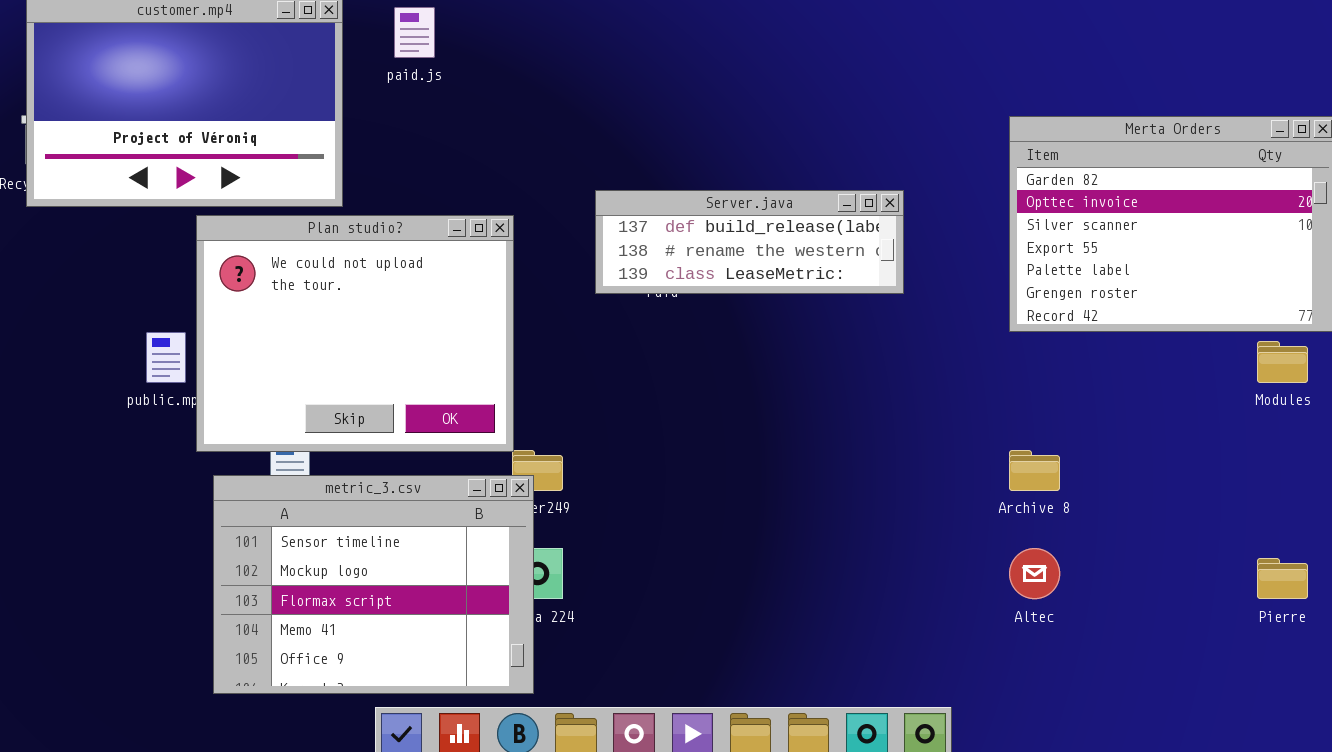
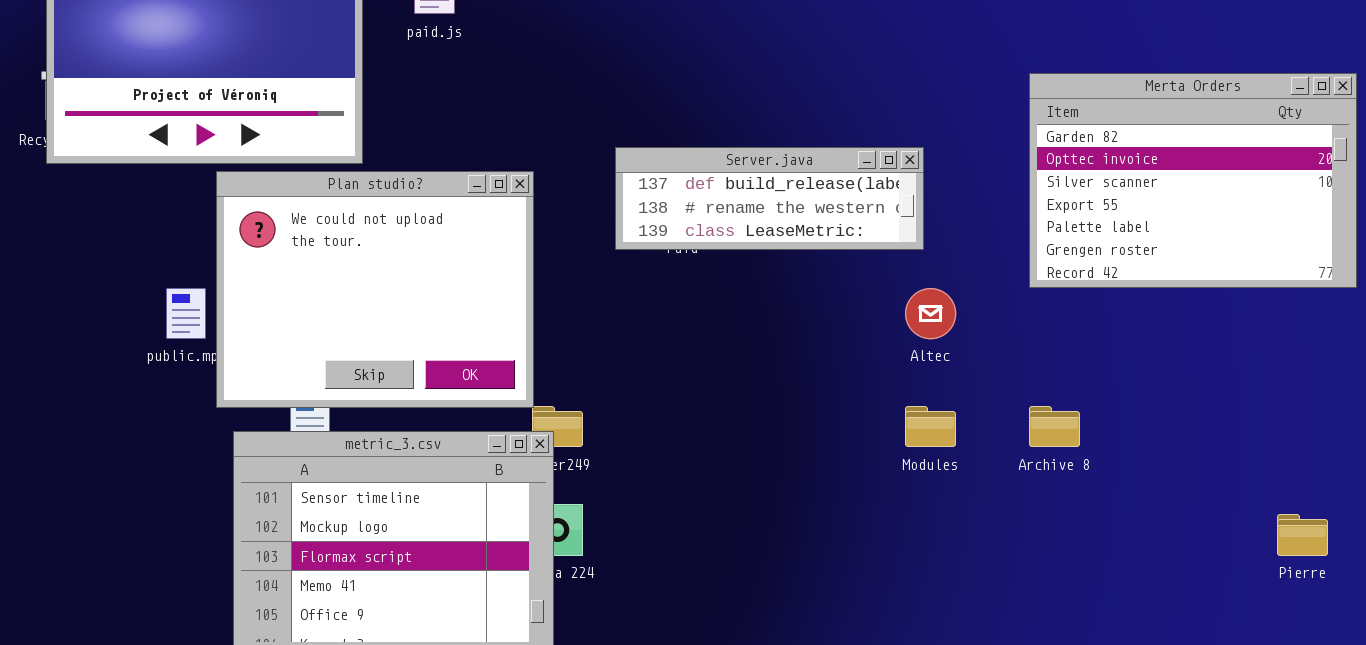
Modules: [1257,341,1308,383] -> [905,406,956,447], moved
Altec: [1009,548,1060,599] -> [905,288,956,339], moved

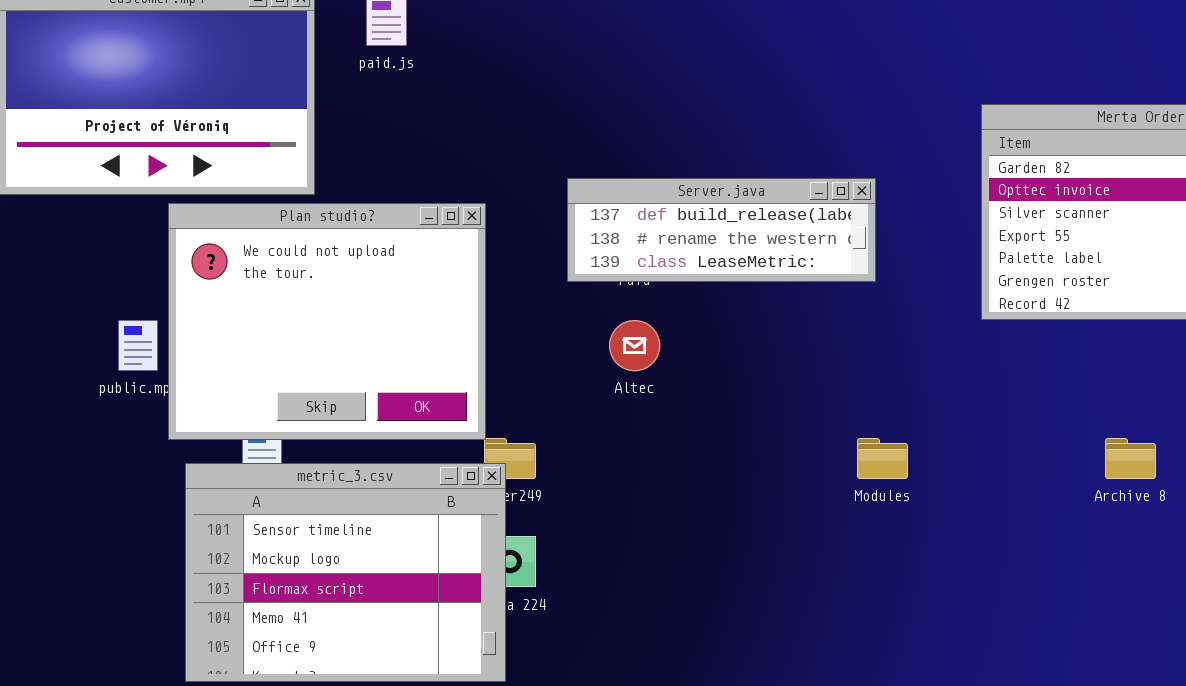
Altec: [905,288,956,339] -> [609,320,660,371], moved
Archive 8: [1029,406,1080,447] -> [1105,438,1156,479], moved

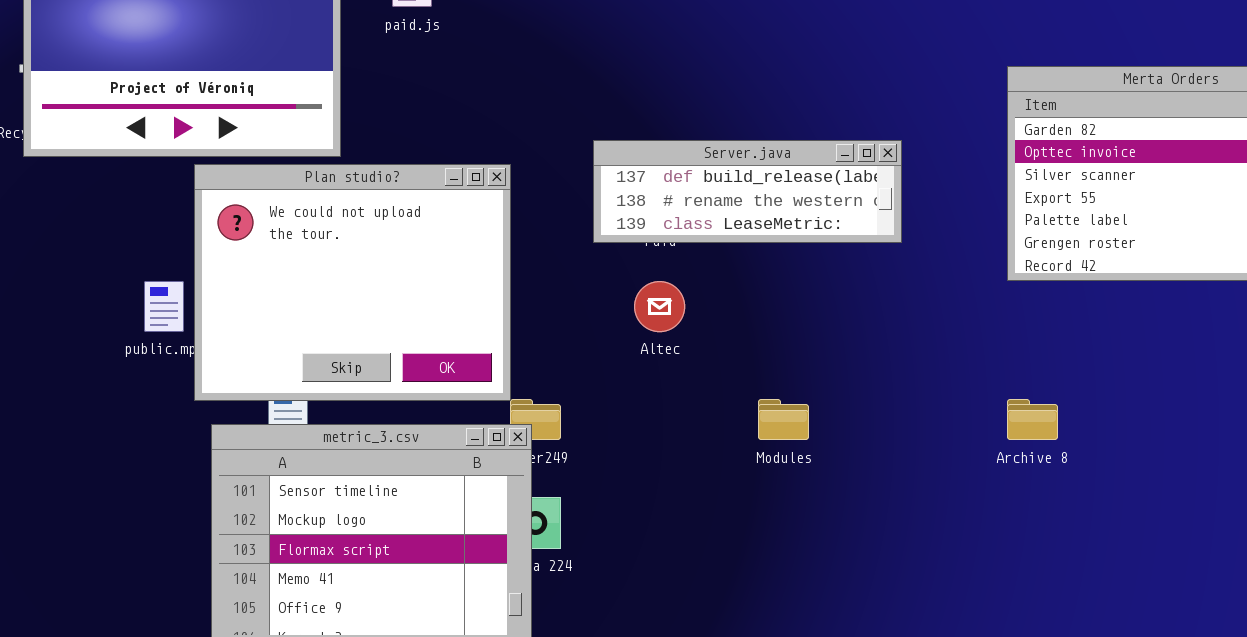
Modules: [857,438,908,479] -> [758,399,809,440], moved
Archive 8: [1105,438,1156,479] -> [1007,399,1058,440], moved

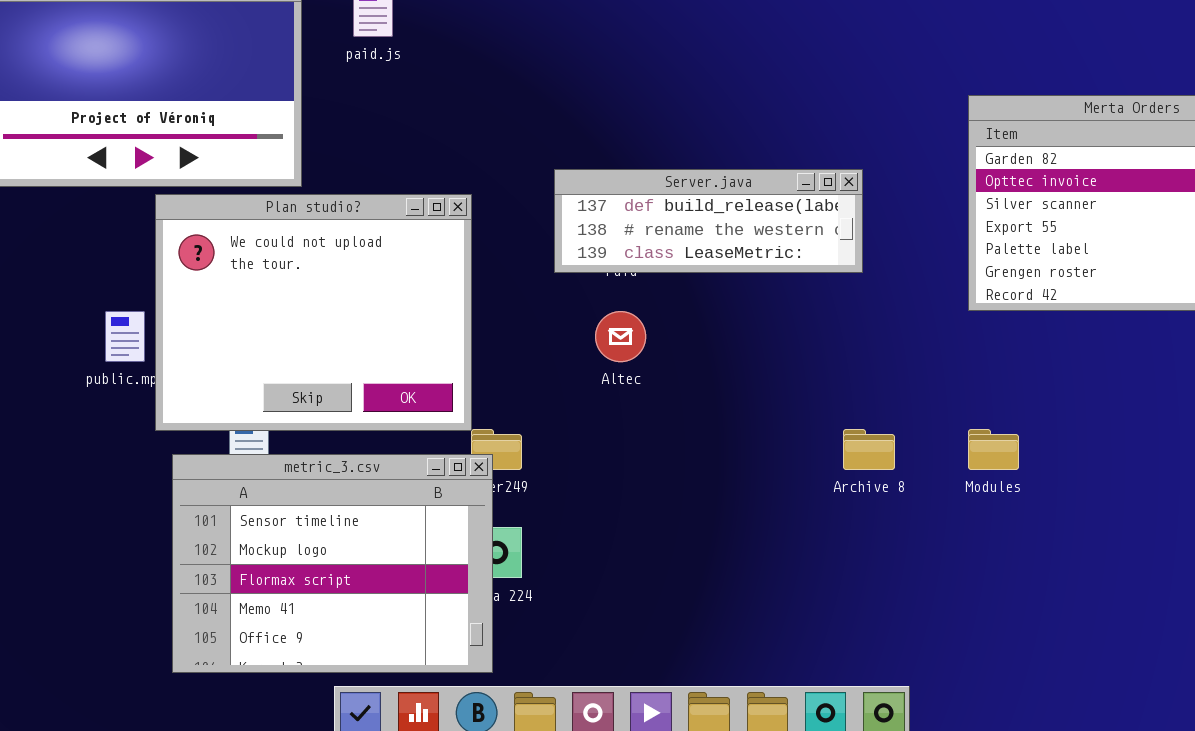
Modules: [758,399,809,440] -> [968,429,1019,470], moved
Archive 8: [1007,399,1058,440] -> [843,429,895,470], moved

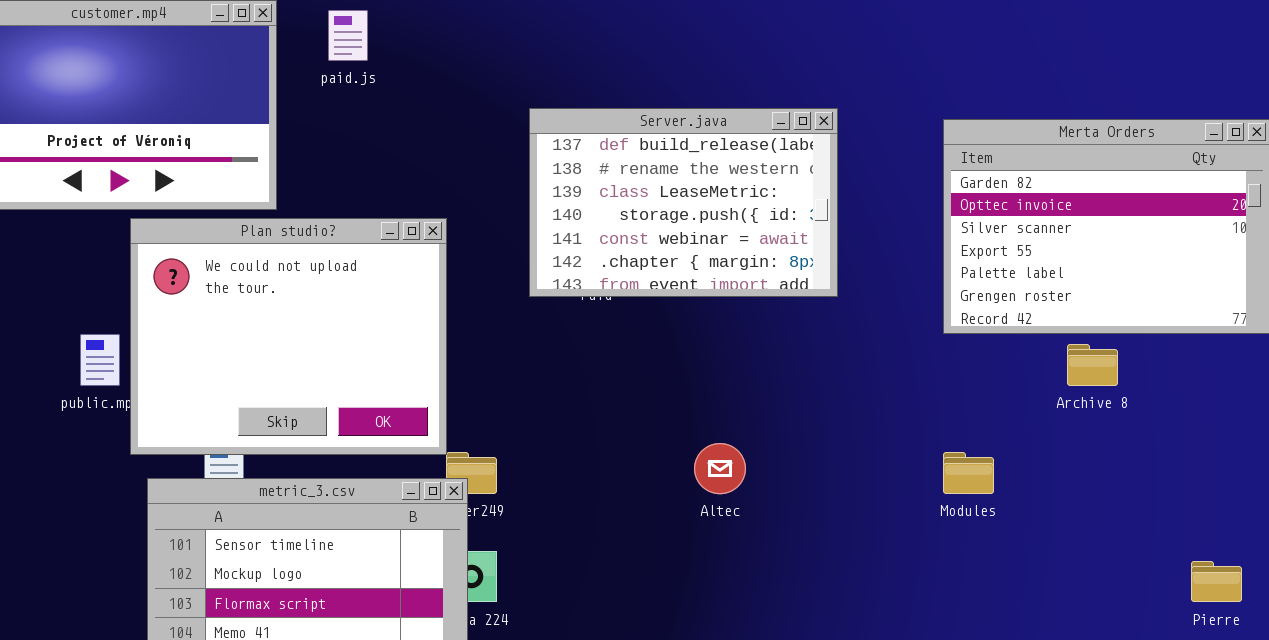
Server.java: [554,169,863,273] -> [529,108,838,297], resized
Altec: [595,311,646,362] -> [694,443,746,494], moved
Archive 8: [843,429,895,470] -> [1067,344,1118,386], moved

